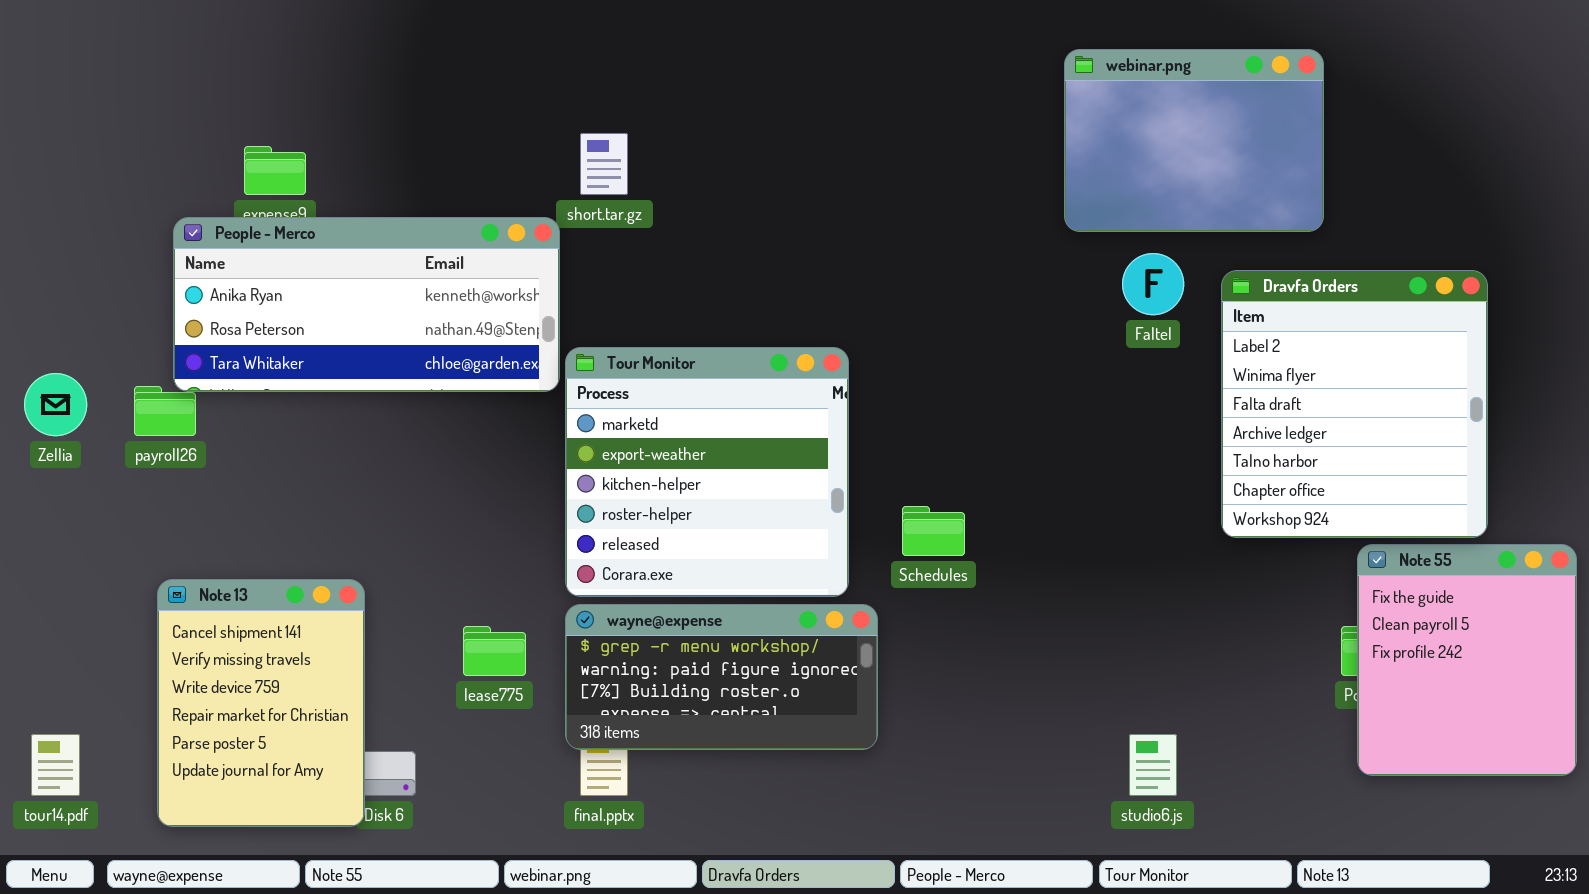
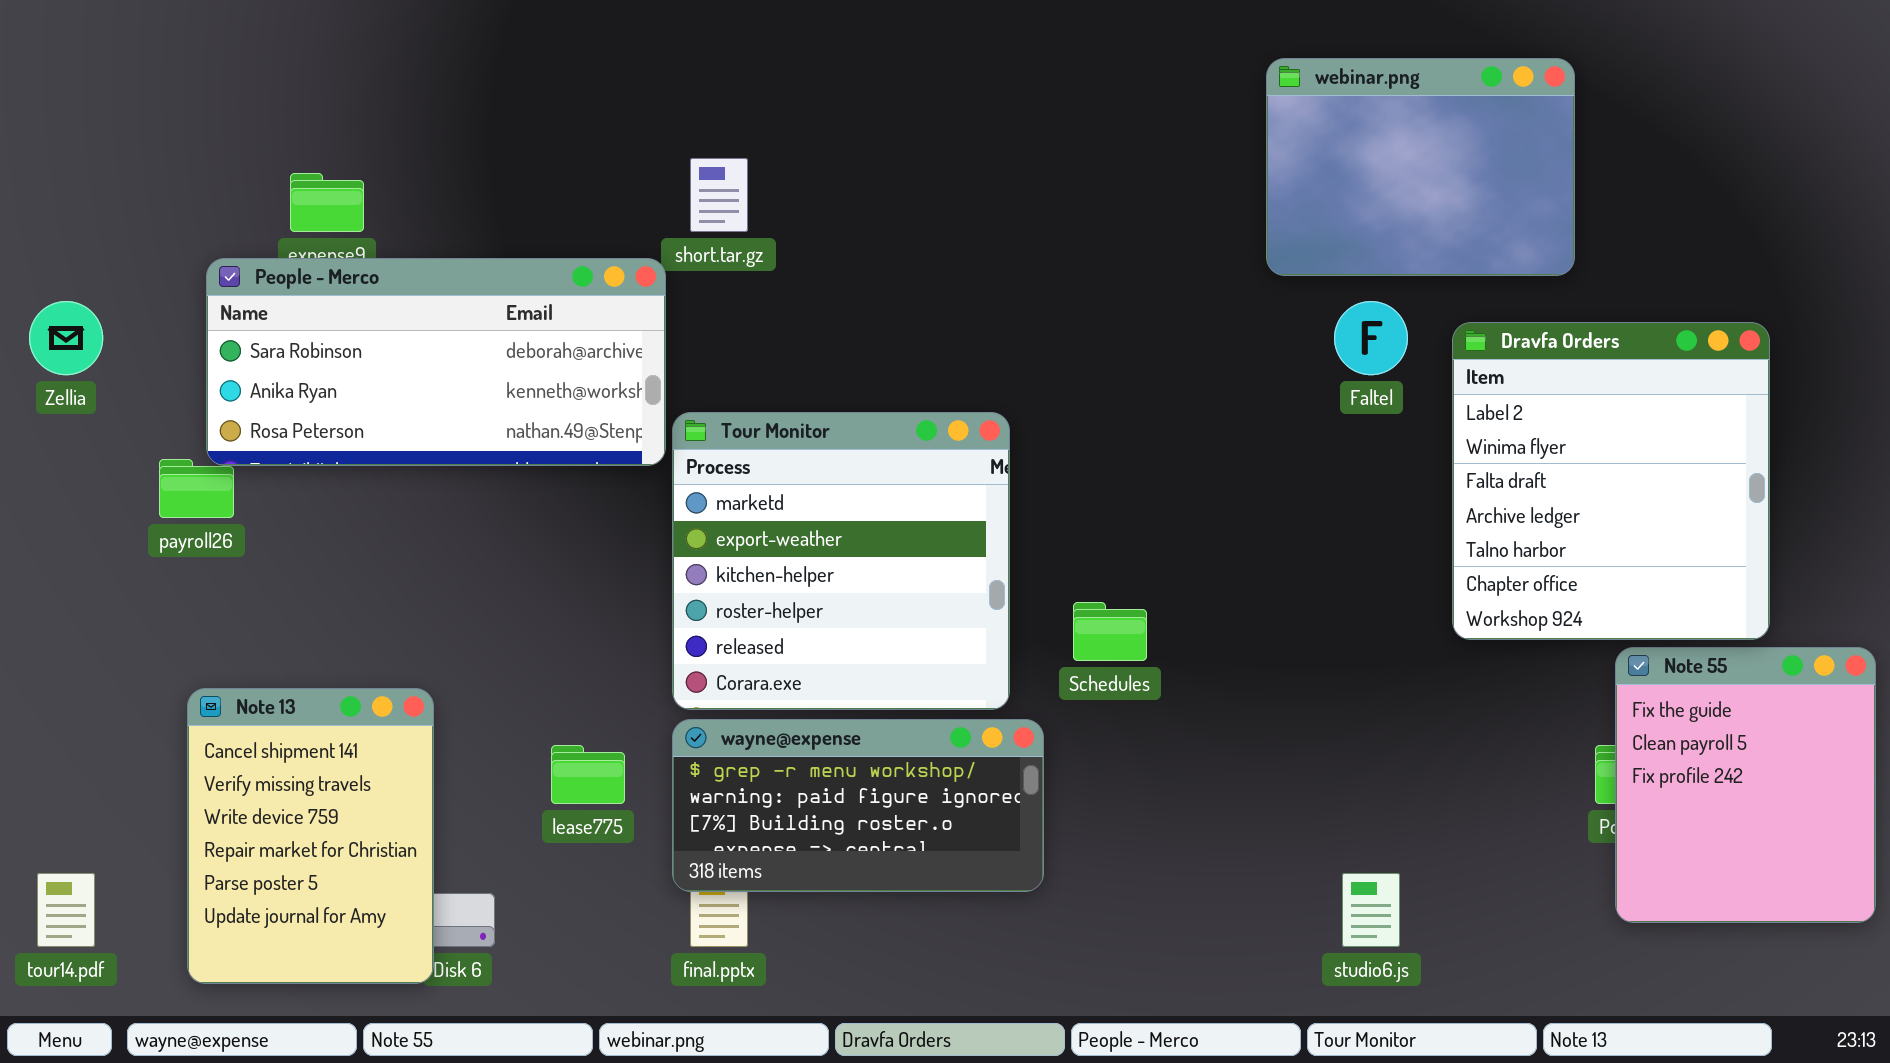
People - Merco: [173,217,560,392] -> [206,258,666,466], scrolled up 1 row
Zellia: [24,373,87,436] -> [29,301,103,375], moved

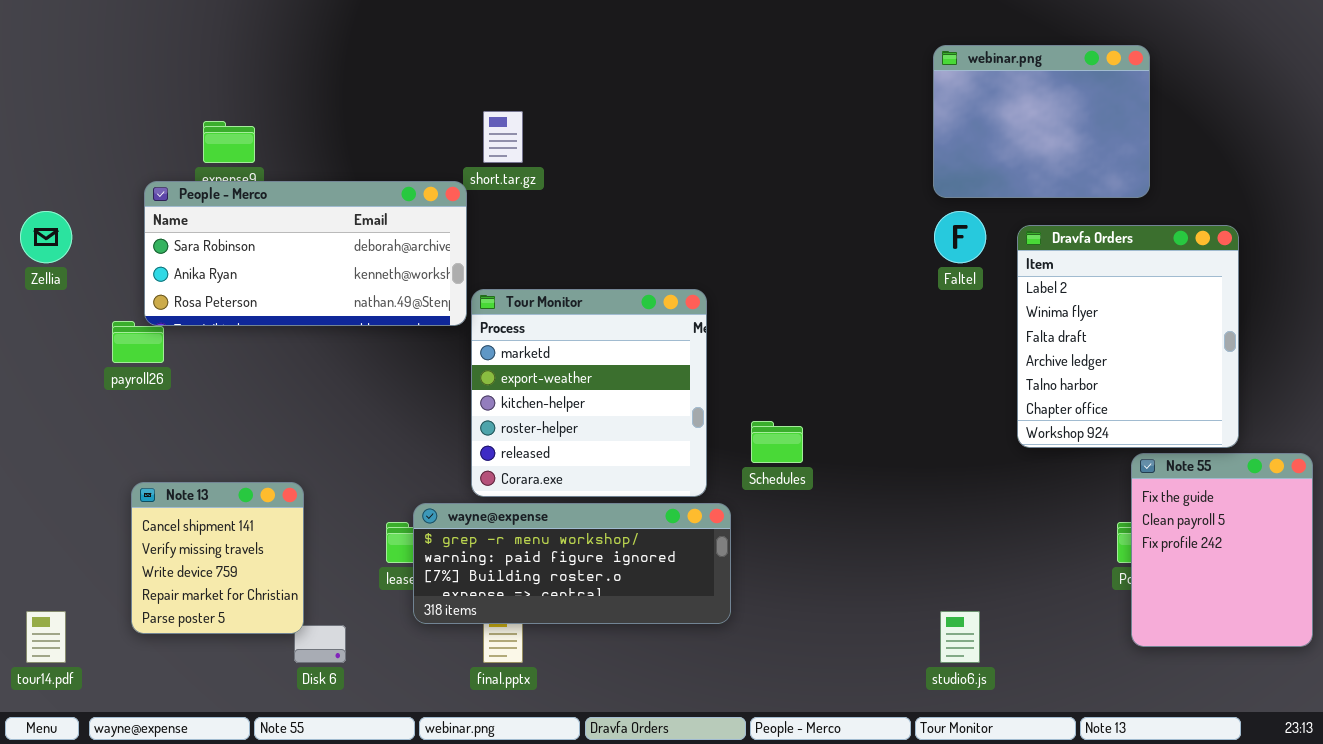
webinar.png: [1266,58,1575,276] -> [933,45,1150,198], moved
Note 13: [187,688,434,984] -> [131,482,304,634], resized
wayne@expense: [672,719,1044,892] -> [413,503,731,624], resized

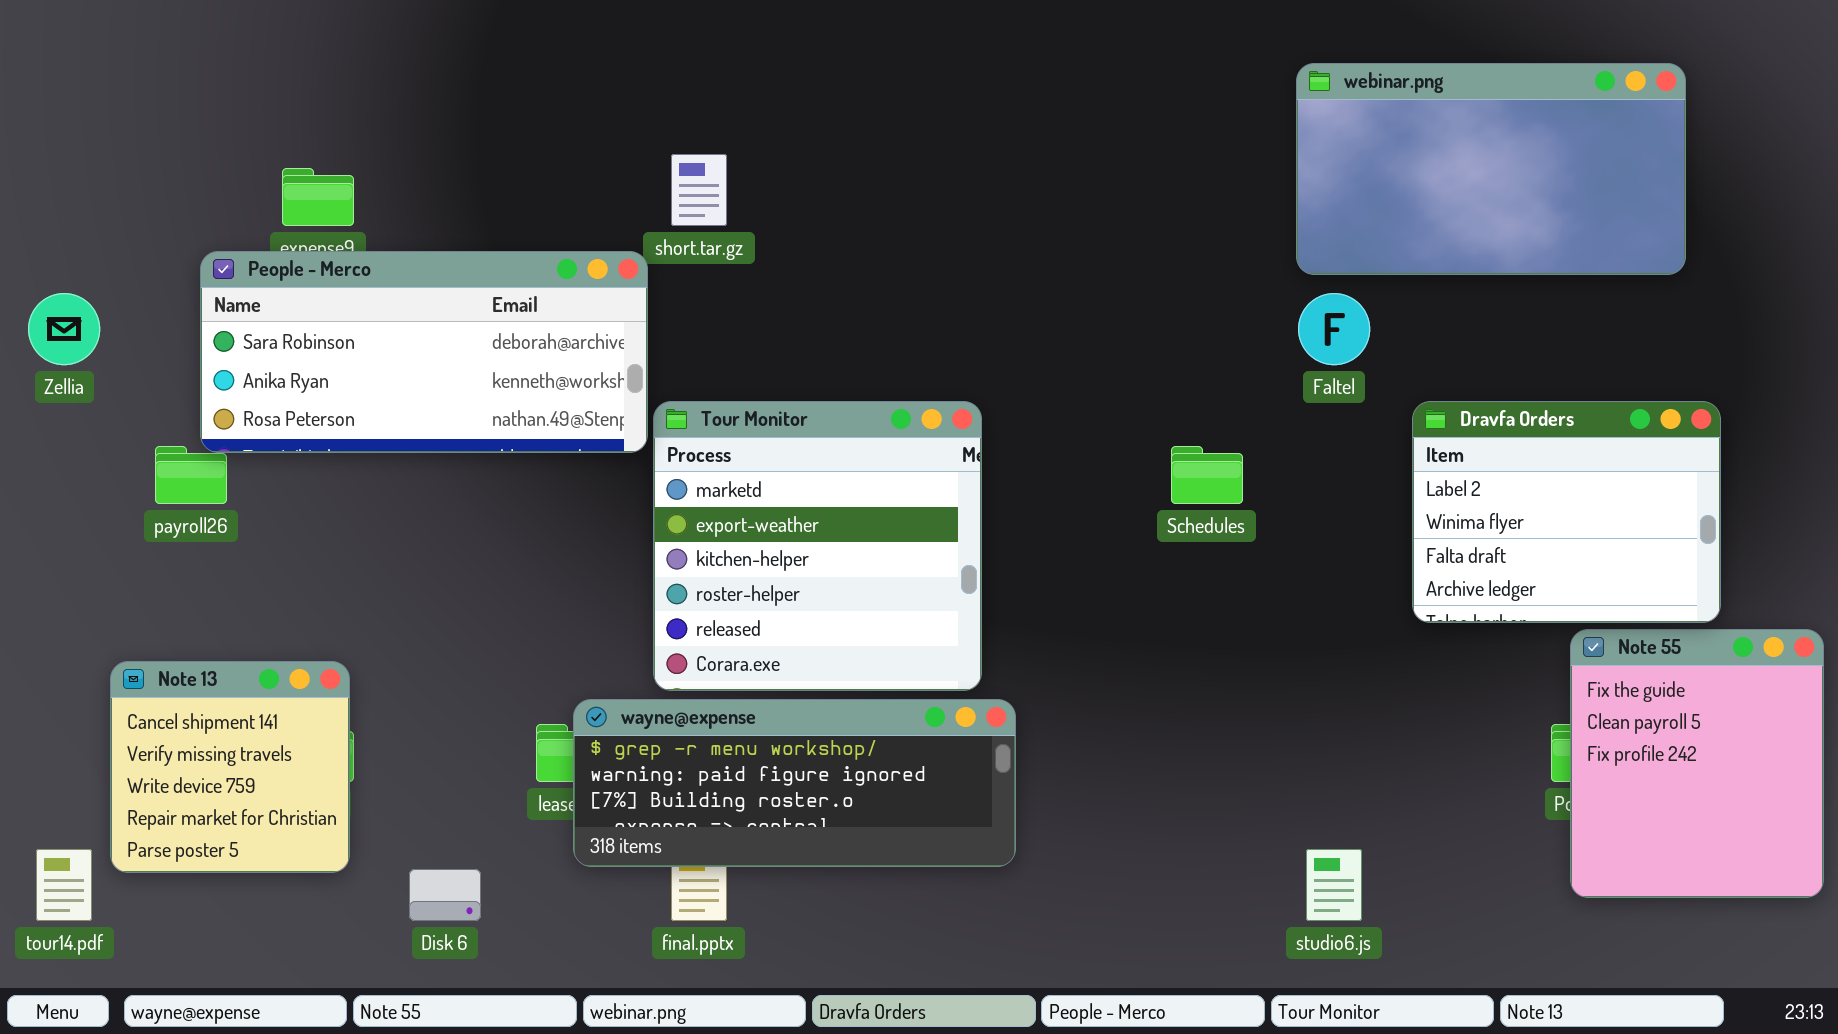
webinar.png: [933,45,1150,198] -> [1296,63,1686,275], resized
Dravfa Orders: [1017,225,1239,448] -> [1412,401,1721,623], resized
Schedules: [751,421,803,463] -> [1171,446,1243,504], moved
Note 13: [131,482,304,634] -> [110,661,350,873], moved

